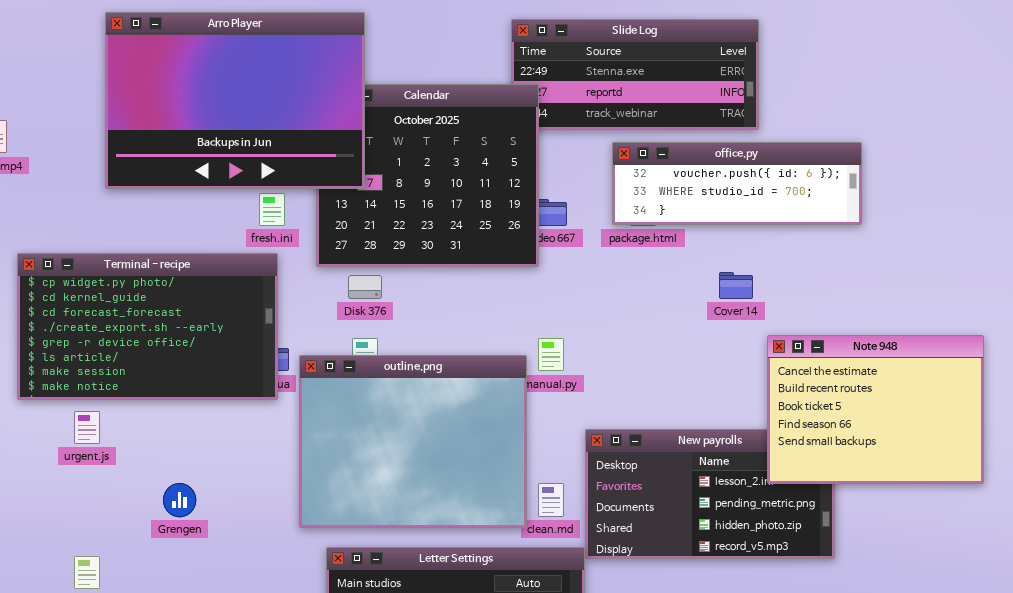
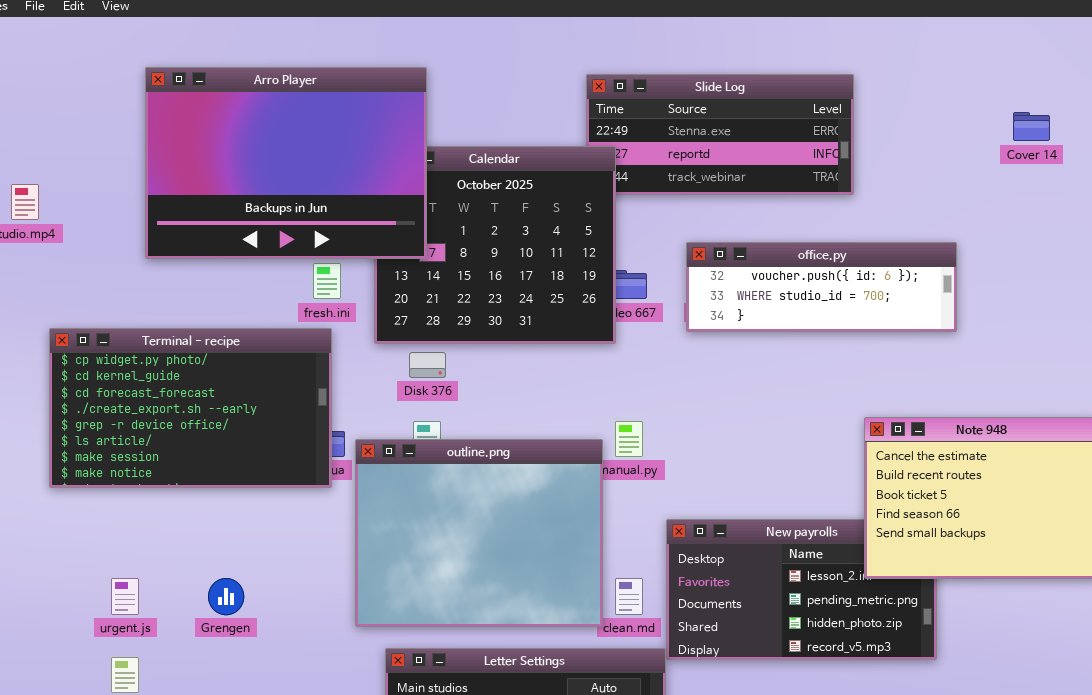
office.py: [612,142,862,225] -> [686,242,957,332], moved
Cover 14: [719,272,753,299] -> [1013,112,1050,141], moved
urgent.js: [74,411,100,444] -> [111,578,139,615], moved

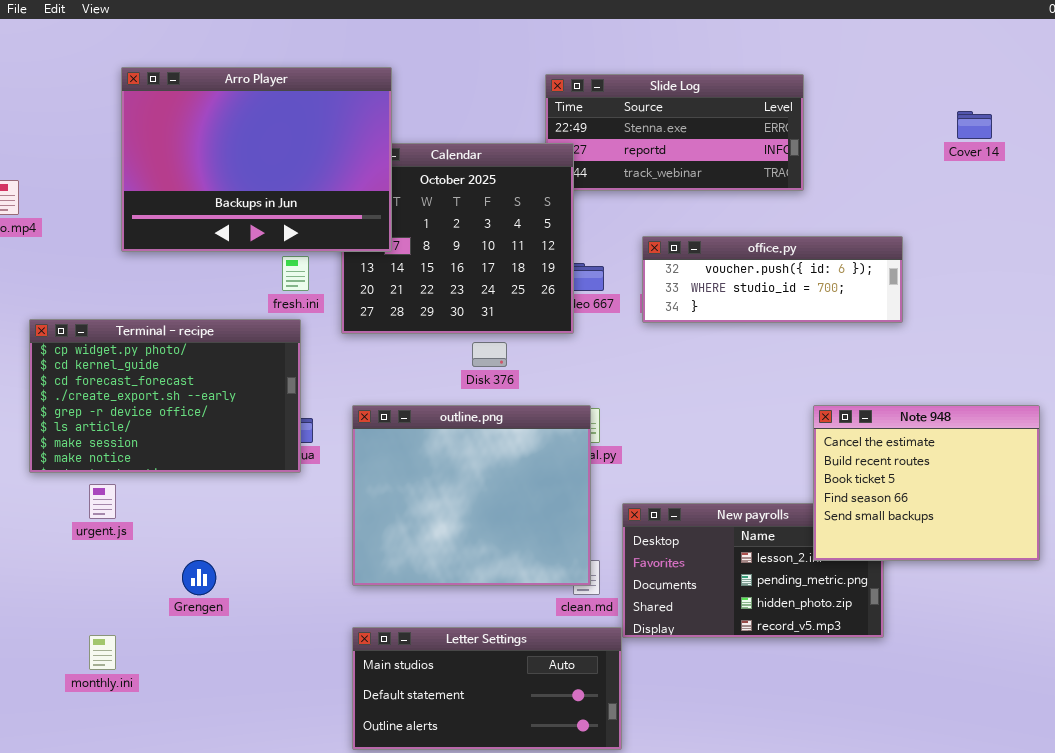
Disk 376: [409,352,446,378] -> [472,342,507,367], moved
outline.png: [355,439,603,627] -> [352,405,591,586], moved
urgent.js: [111,578,139,615] -> [89,484,116,519], moved

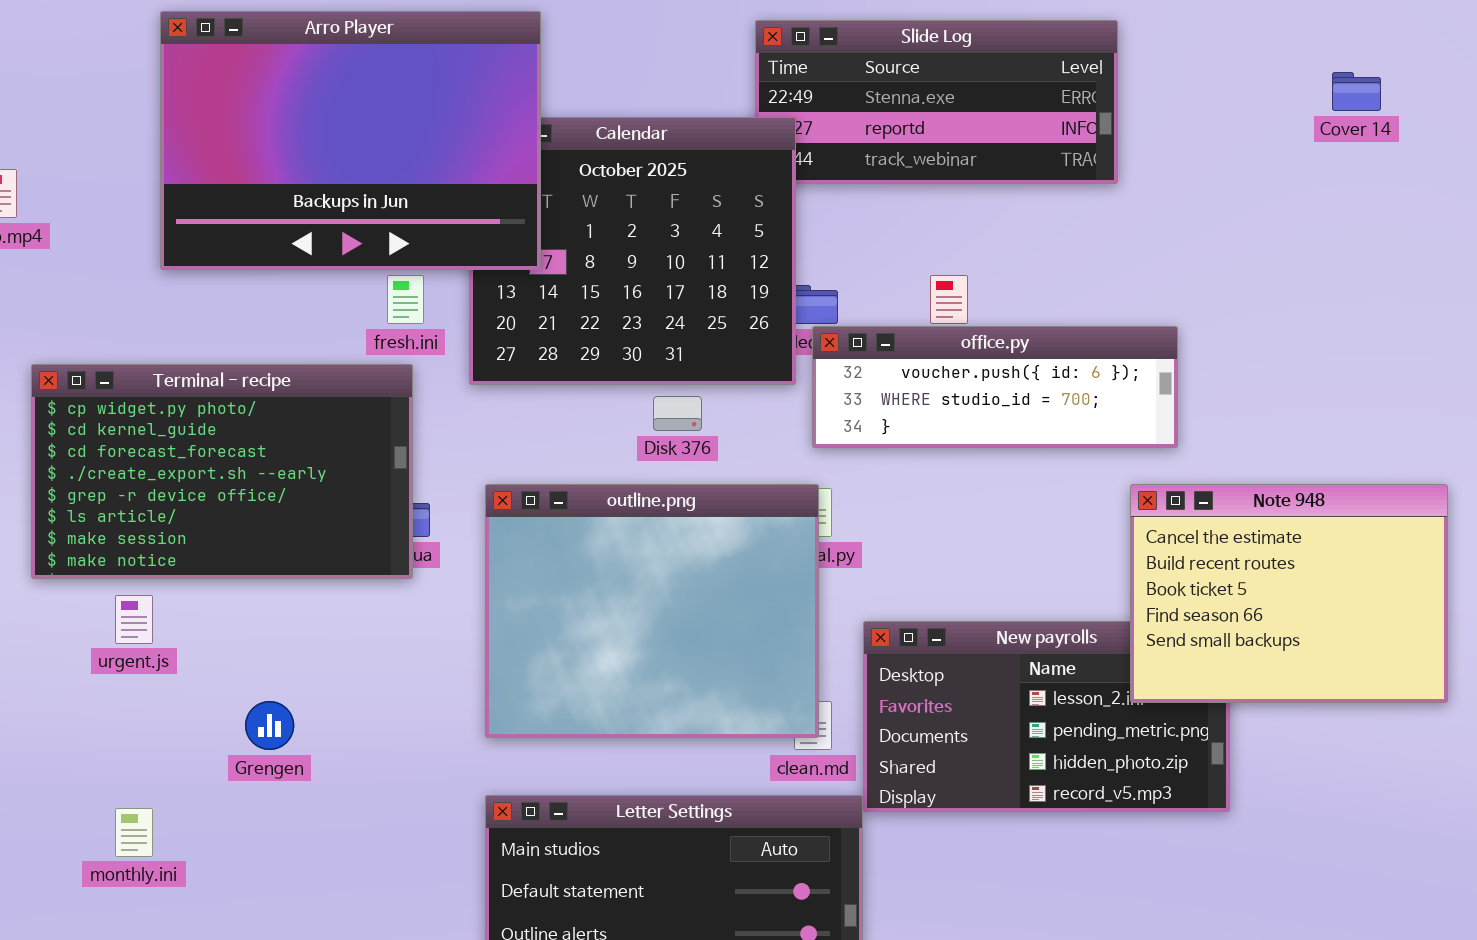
office.py: [642,236,903,323] -> [812,326,1178,448], moved

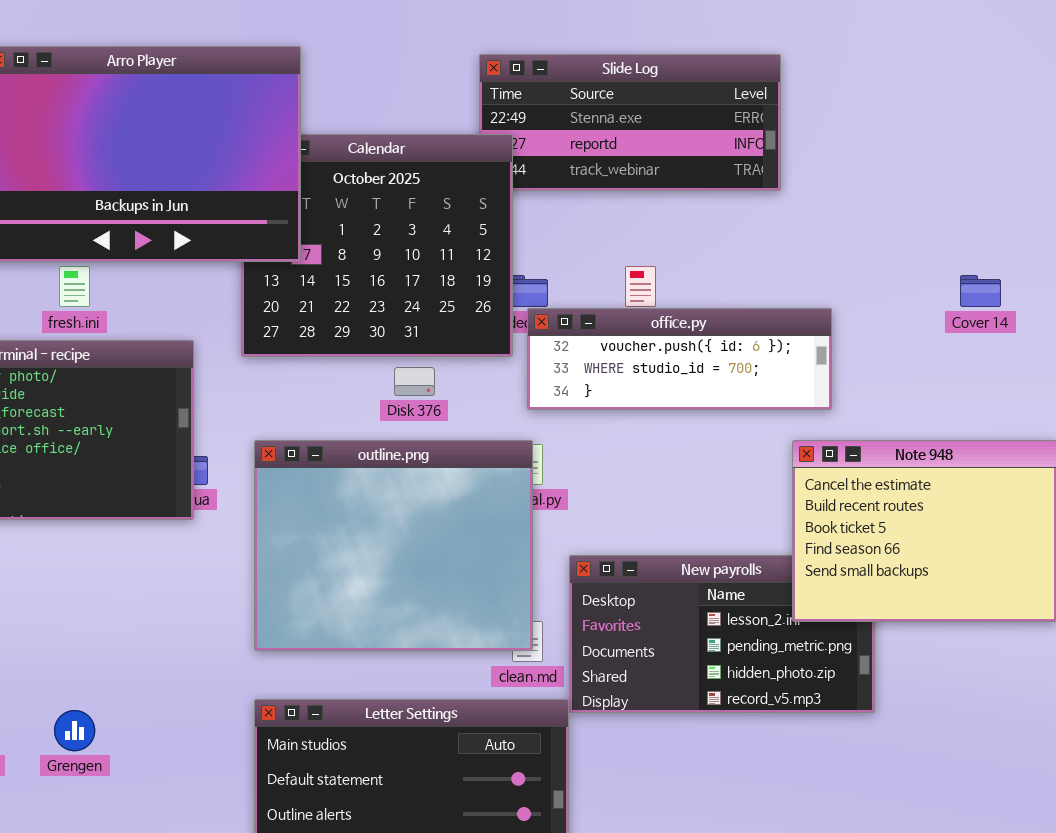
Cover 14: [1332,72,1381,111] -> [960,275,1001,307], moved
fresh.ini: [387,275,424,324] -> [59,266,90,307], moved
Grengen: [245,701,294,750] -> [54,710,95,751], moved

